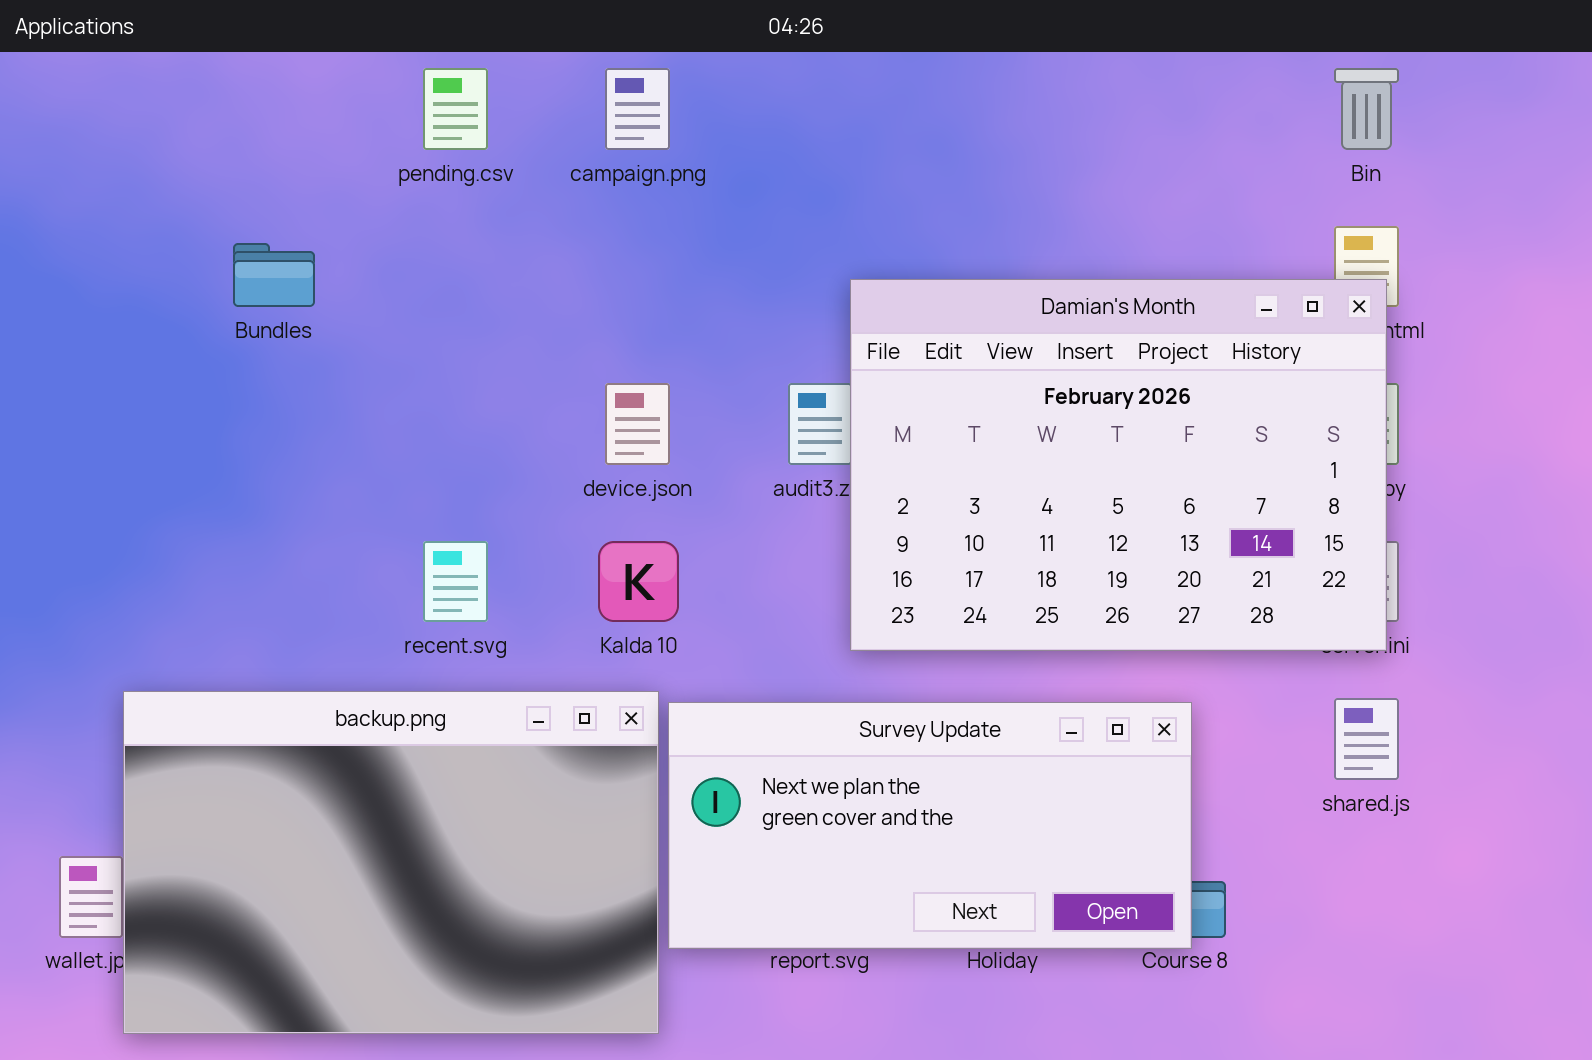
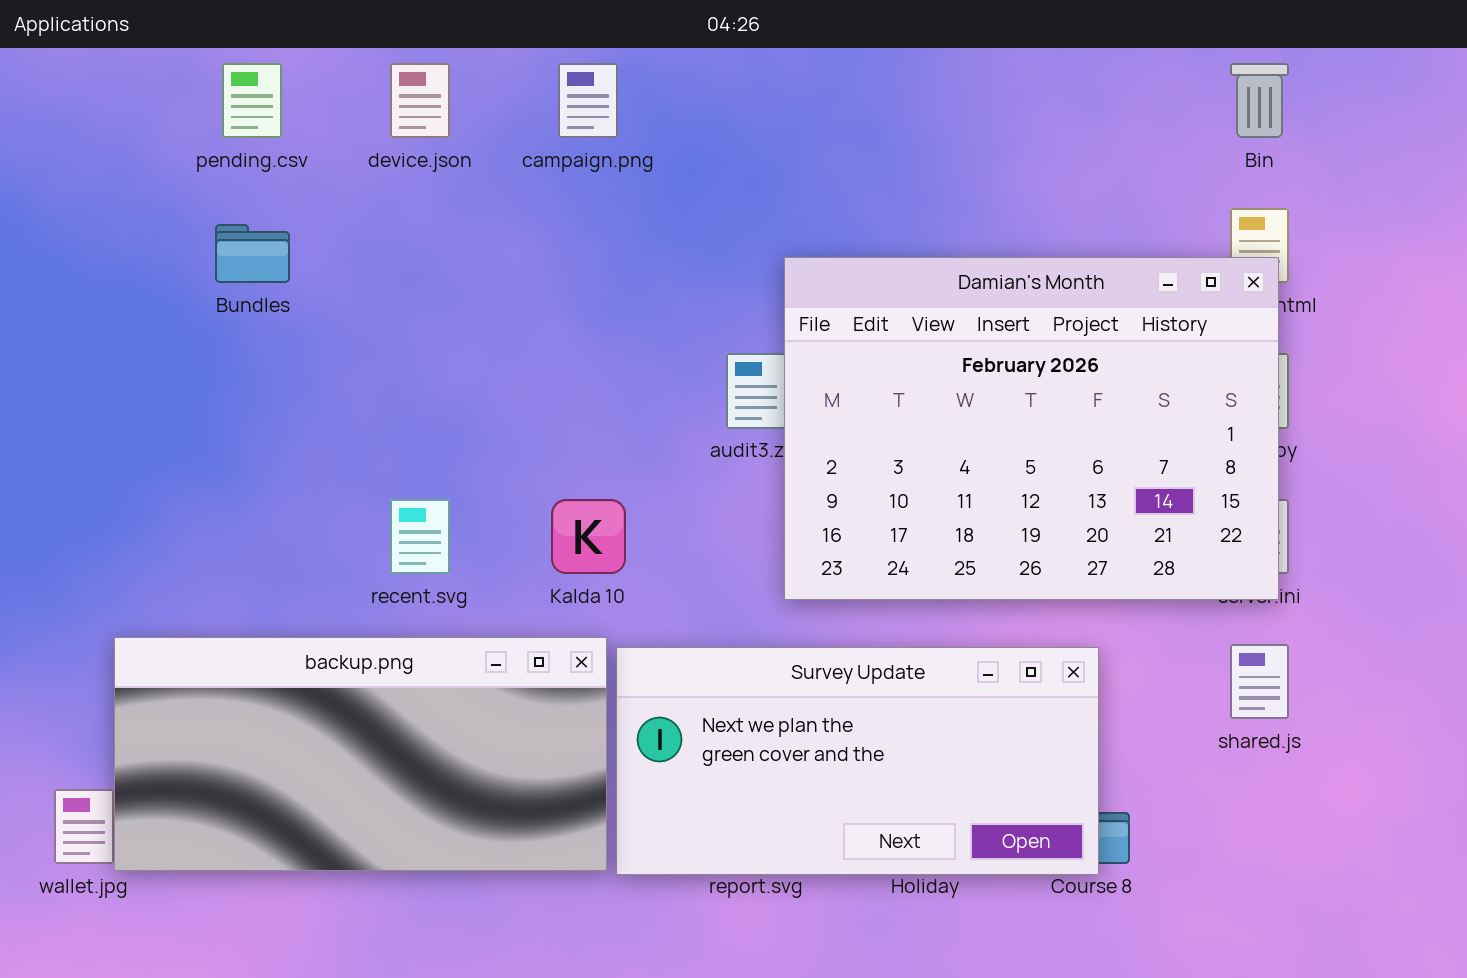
pending.csv: [423,68,488,150] -> [222,63,282,138], moved
device.json: [605,383,670,465] -> [390,63,450,138], moved
backup.png: [123,691,659,1034] -> [114,637,607,871], resized

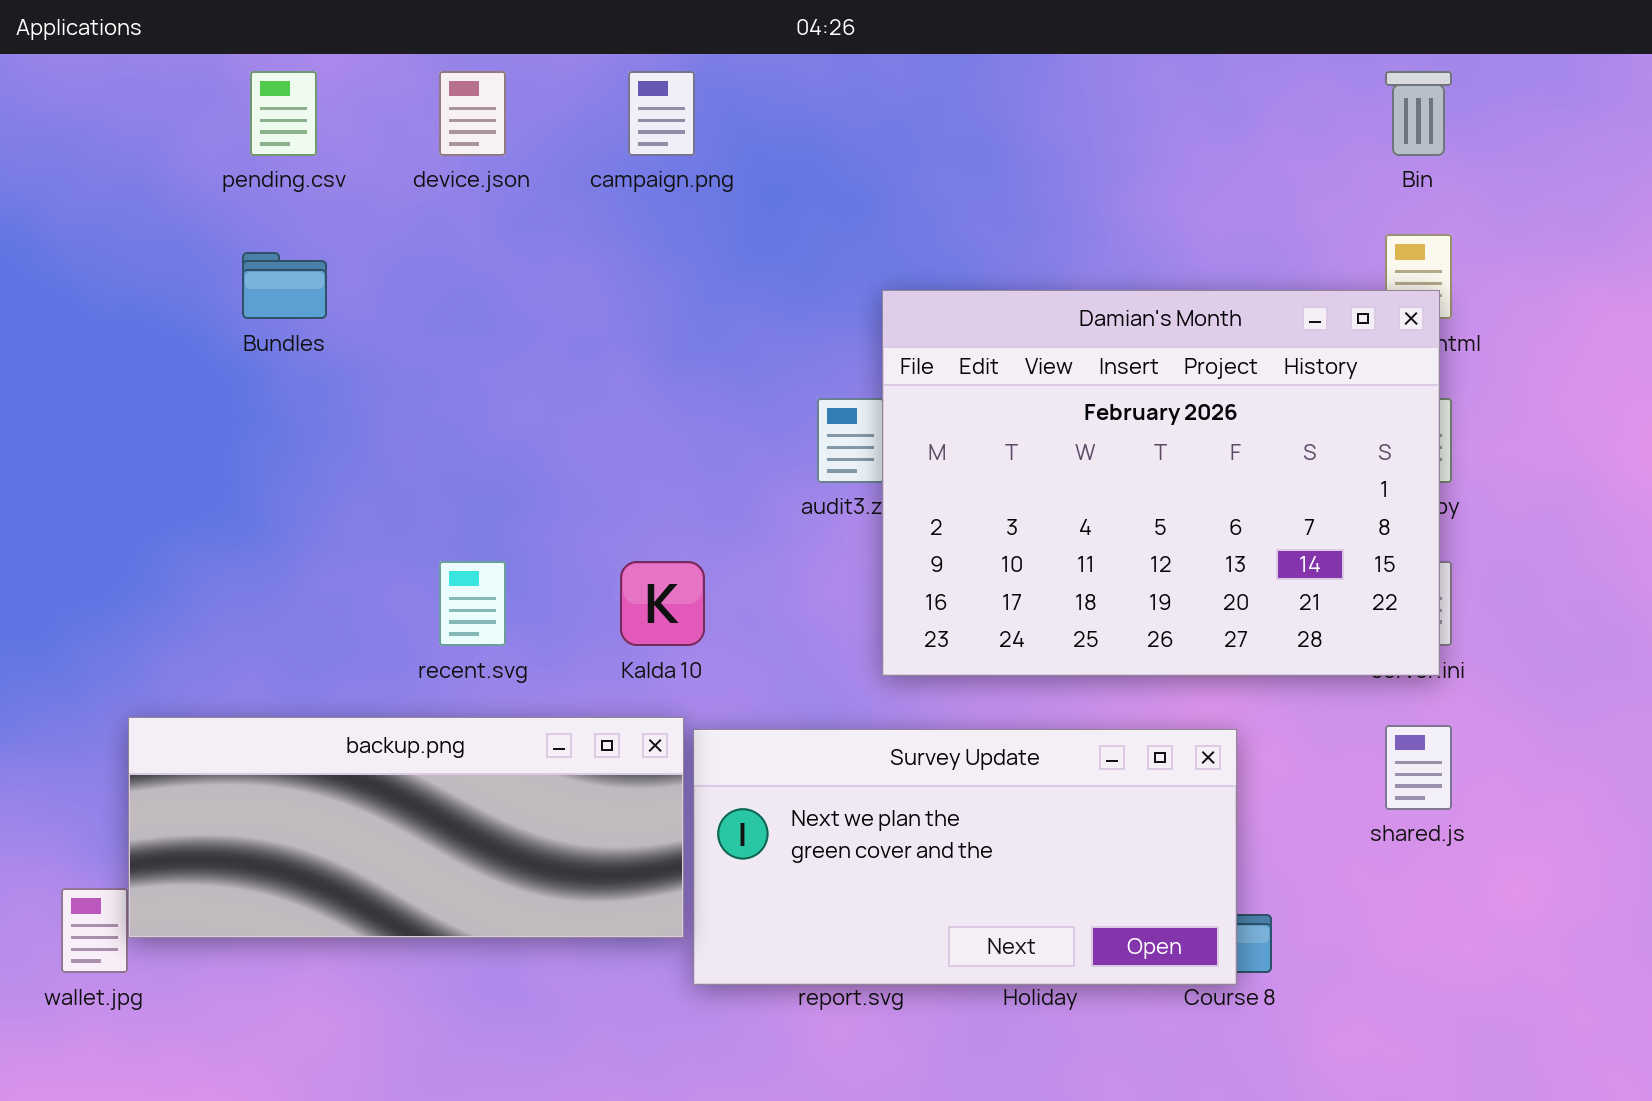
backup.png: [114,637,607,871] -> [128,717,684,938], resized

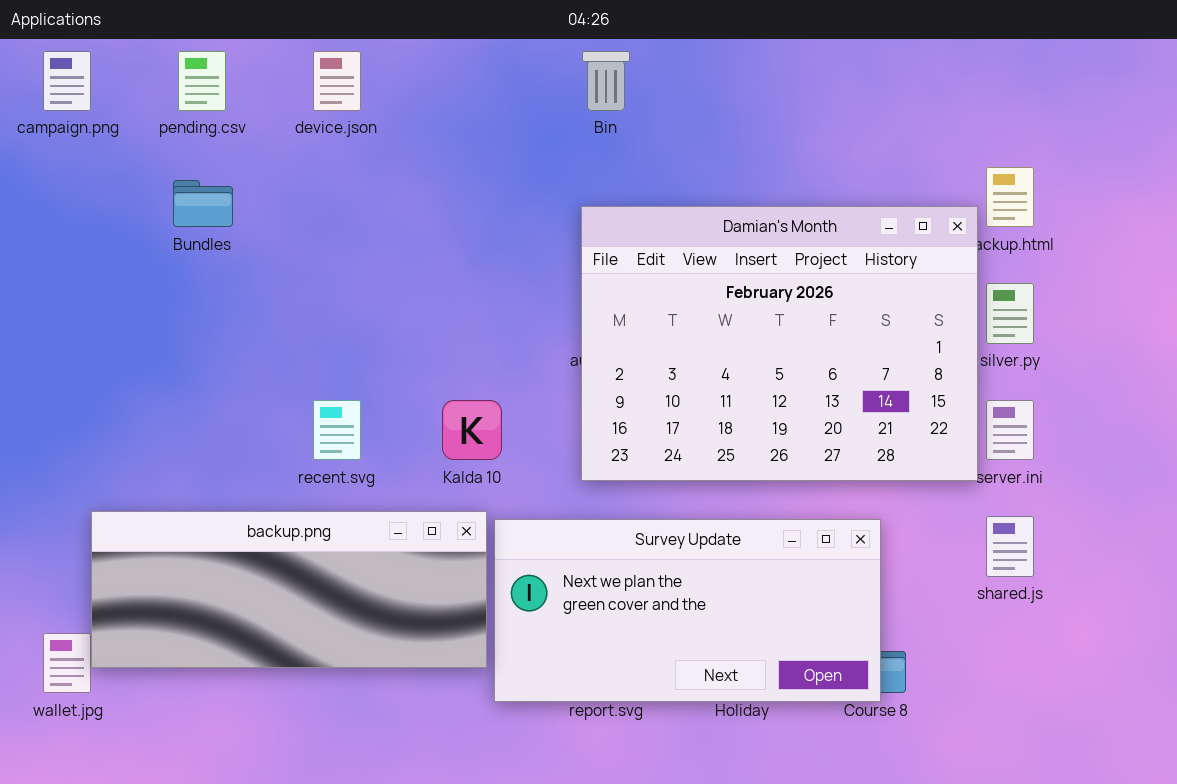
campaign.png: [628,71,695,156] -> [43,51,91,111], moved
Bin: [1385,71,1452,156] -> [582,51,630,111], moved
Damian's Month: [882,290,1440,676] -> [581,206,978,481], moved

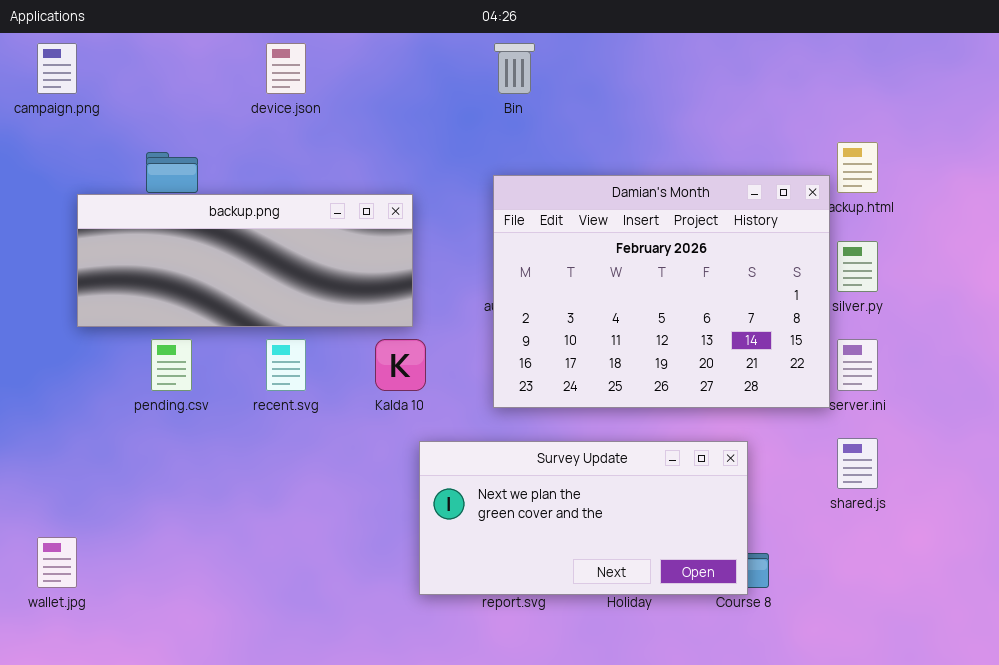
pending.csv: [178,51,226,111] -> [151,339,192,391], moved
backup.png: [91,511,487,668] -> [77,194,413,327], moved

